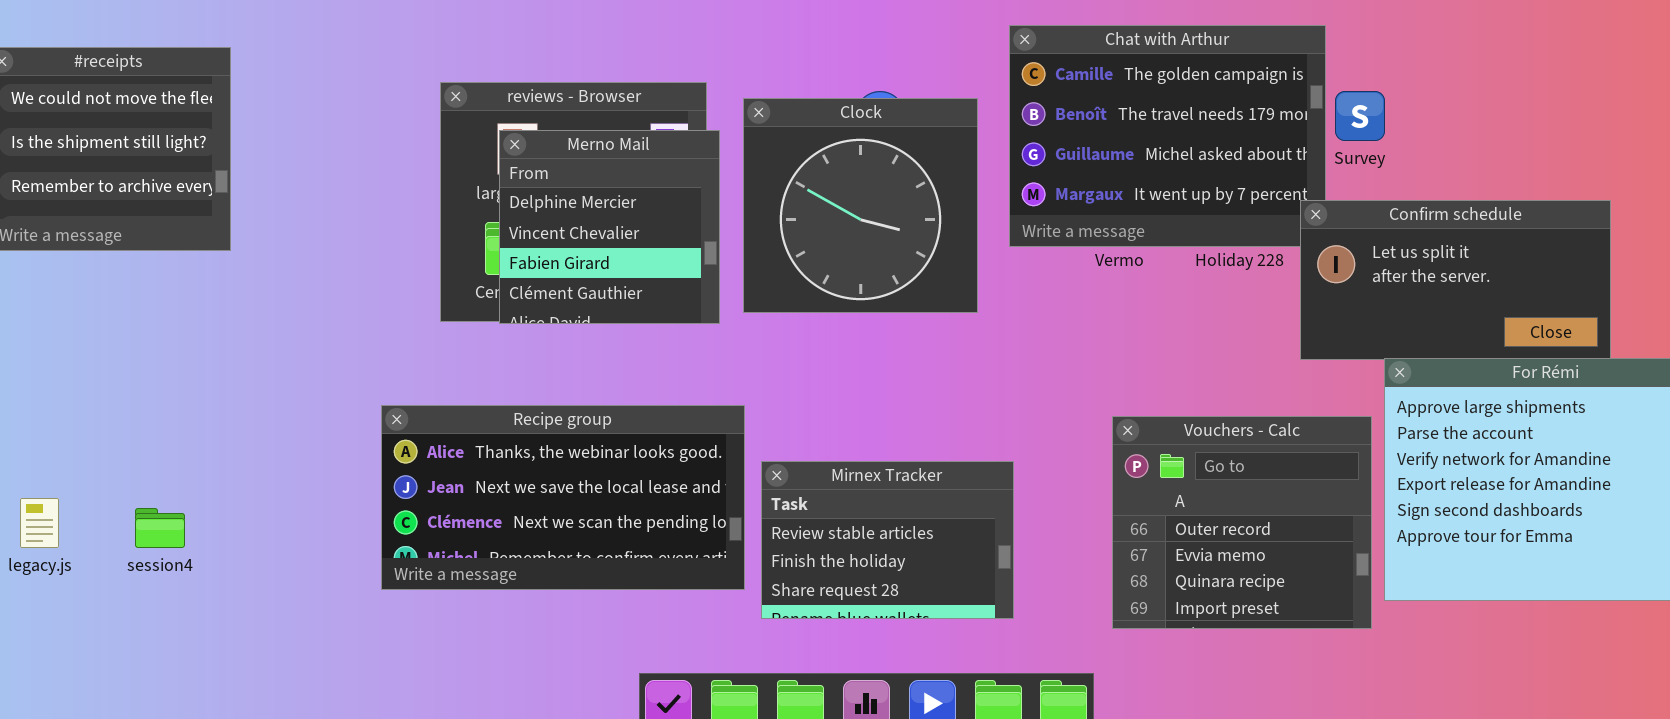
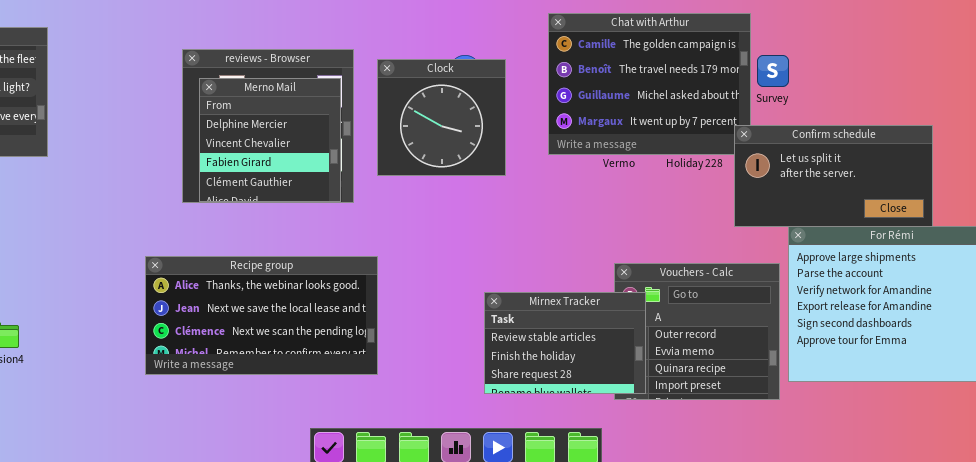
Clock: [743,98,978,313] -> [377,59,506,176], resized
Merno Mail: [499,130,720,324] -> [199,78,341,202], moved
Mirnex Tracker: [761,461,1014,619] -> [484,292,646,394], moved

